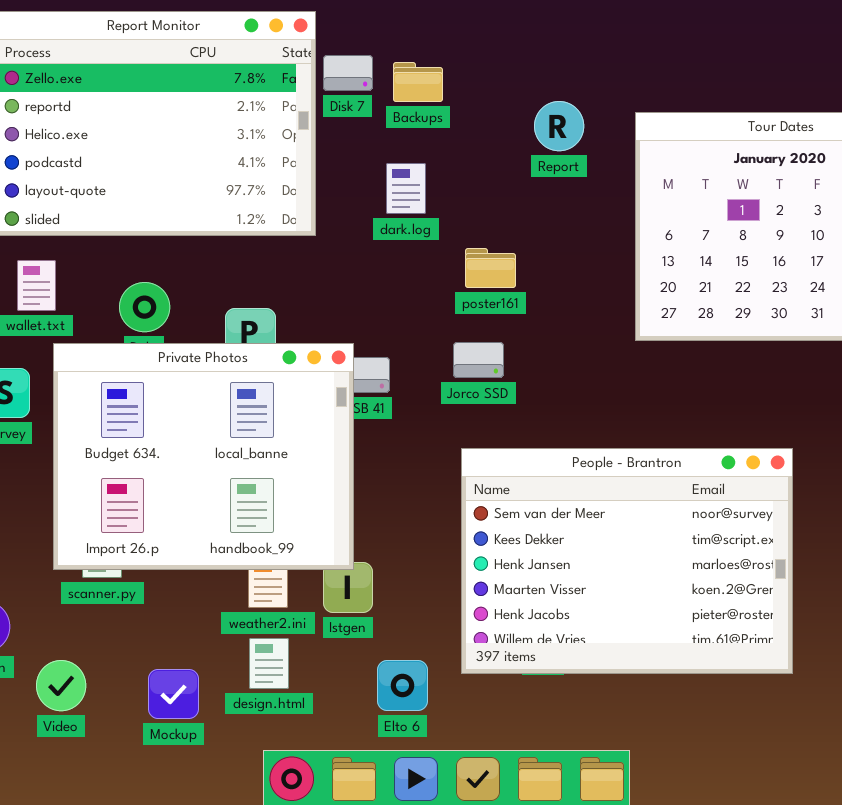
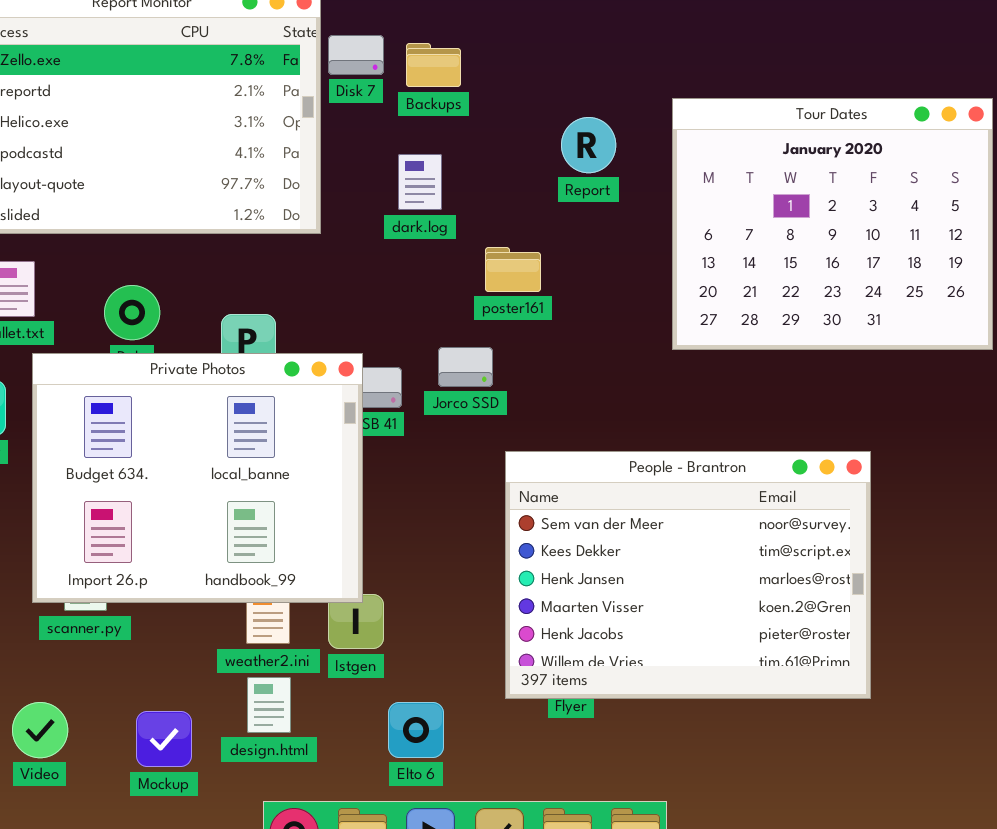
Report: [534,101,584,151] -> [561,117,616,173], moved
Jorco SSD: [453,342,504,378] -> [438,347,493,387], moved
People - Brantron: [461,448,793,674] -> [505,451,871,699], moved

